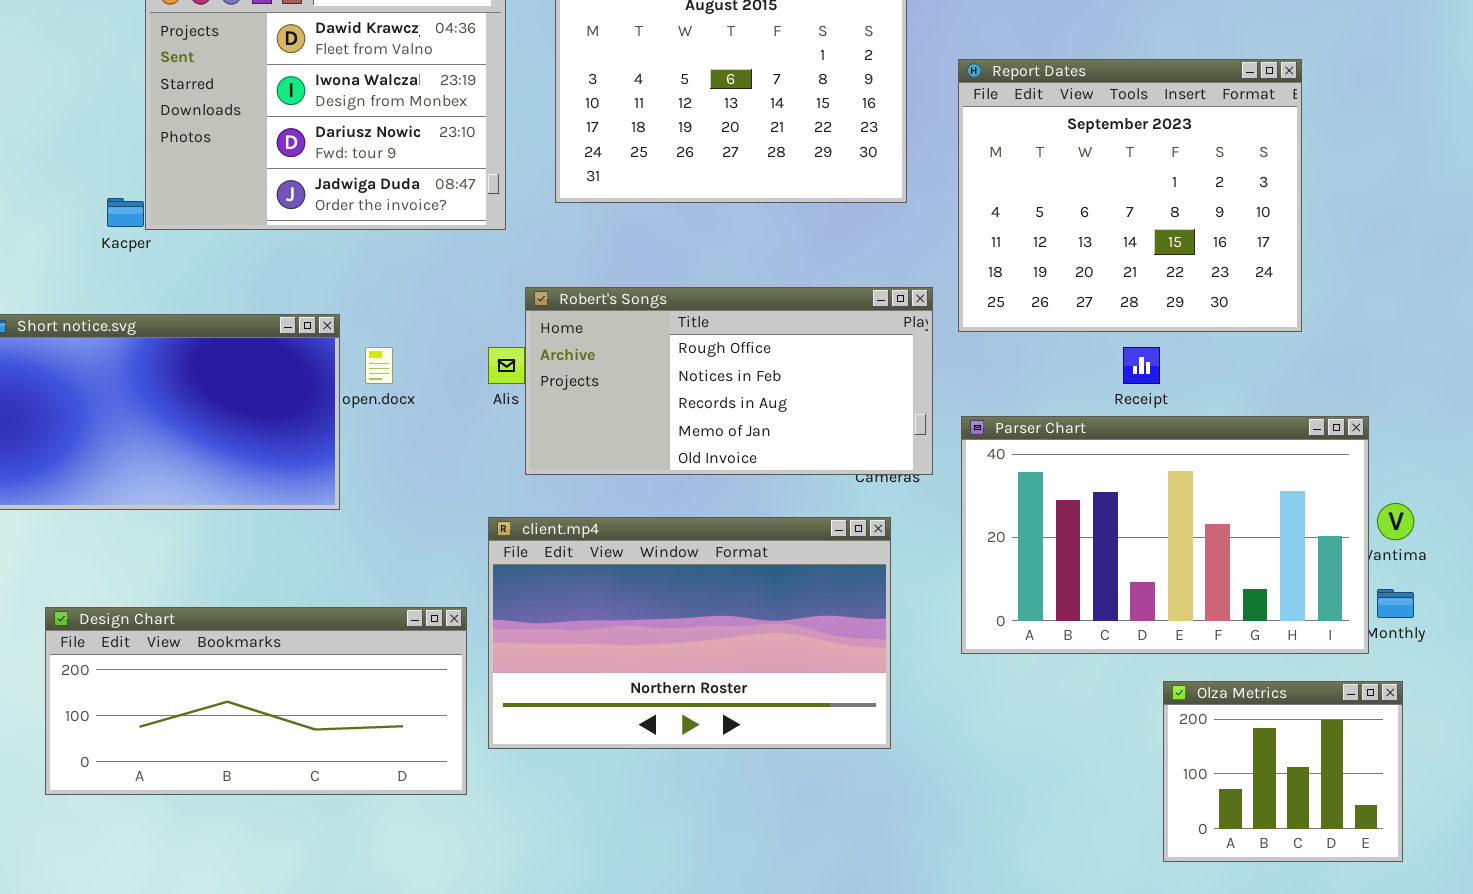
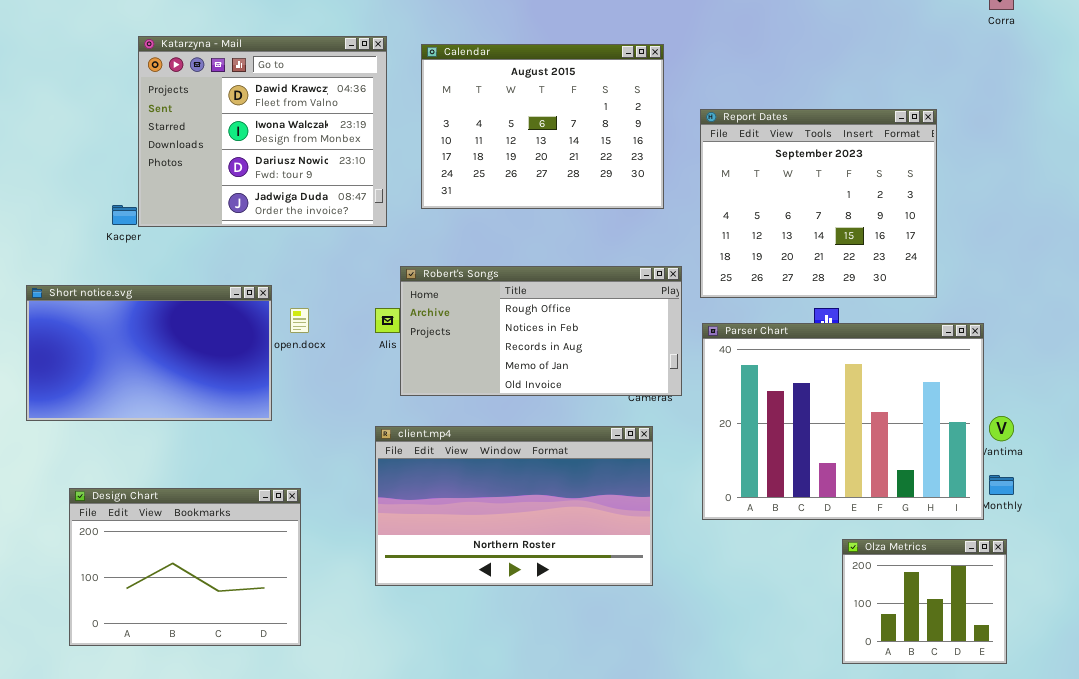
Parser Chart: [961,416,1369,654] -> [702,323,984,520], resized
Design Chart: [45,607,467,795] -> [69,488,301,646], resized

